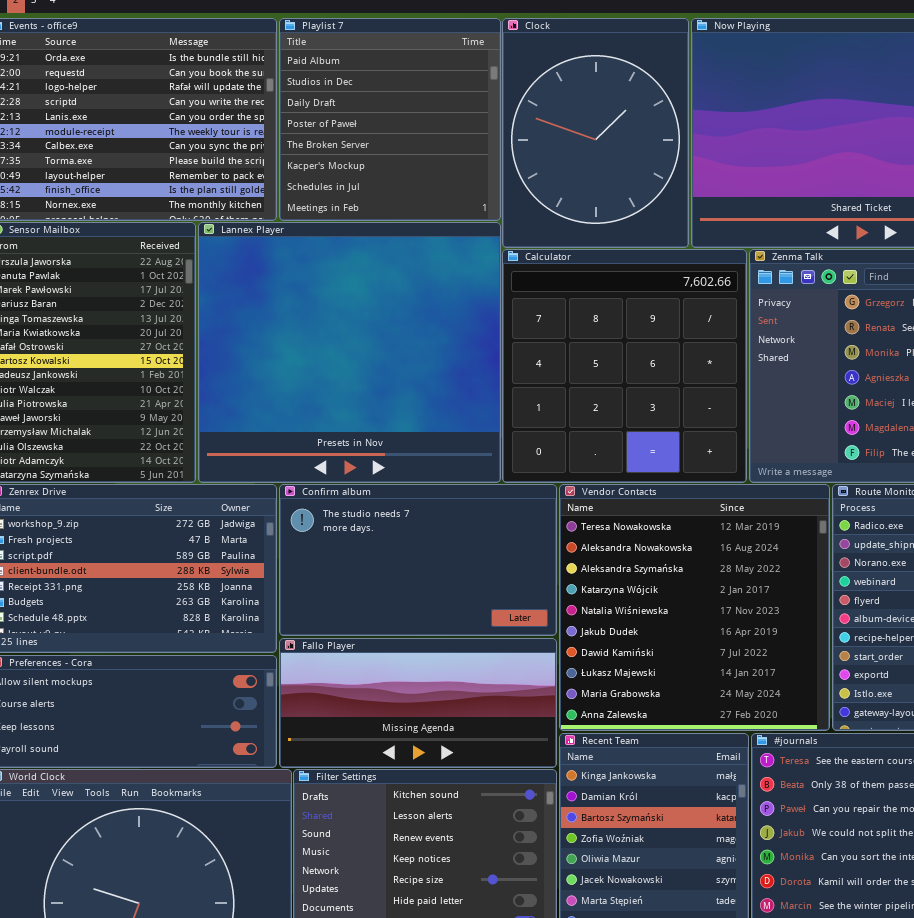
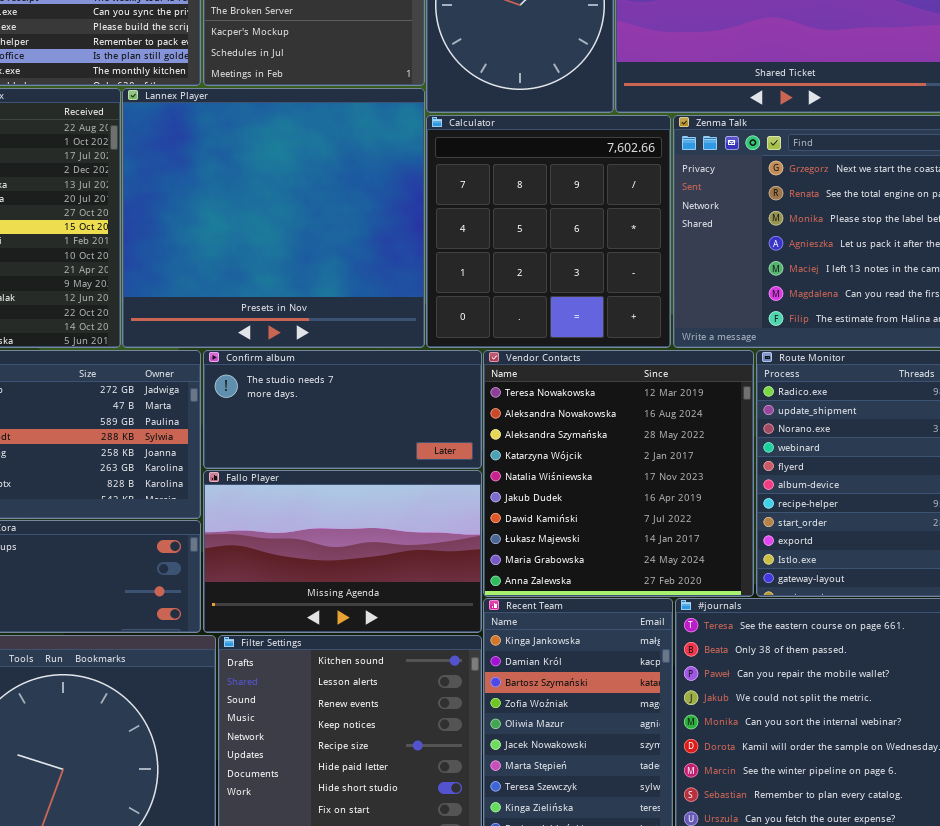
Confirm album: [279,484,557,636] -> [203,350,482,469], resized
Fallo Player: [279,638,557,768] -> [203,470,482,633], resized

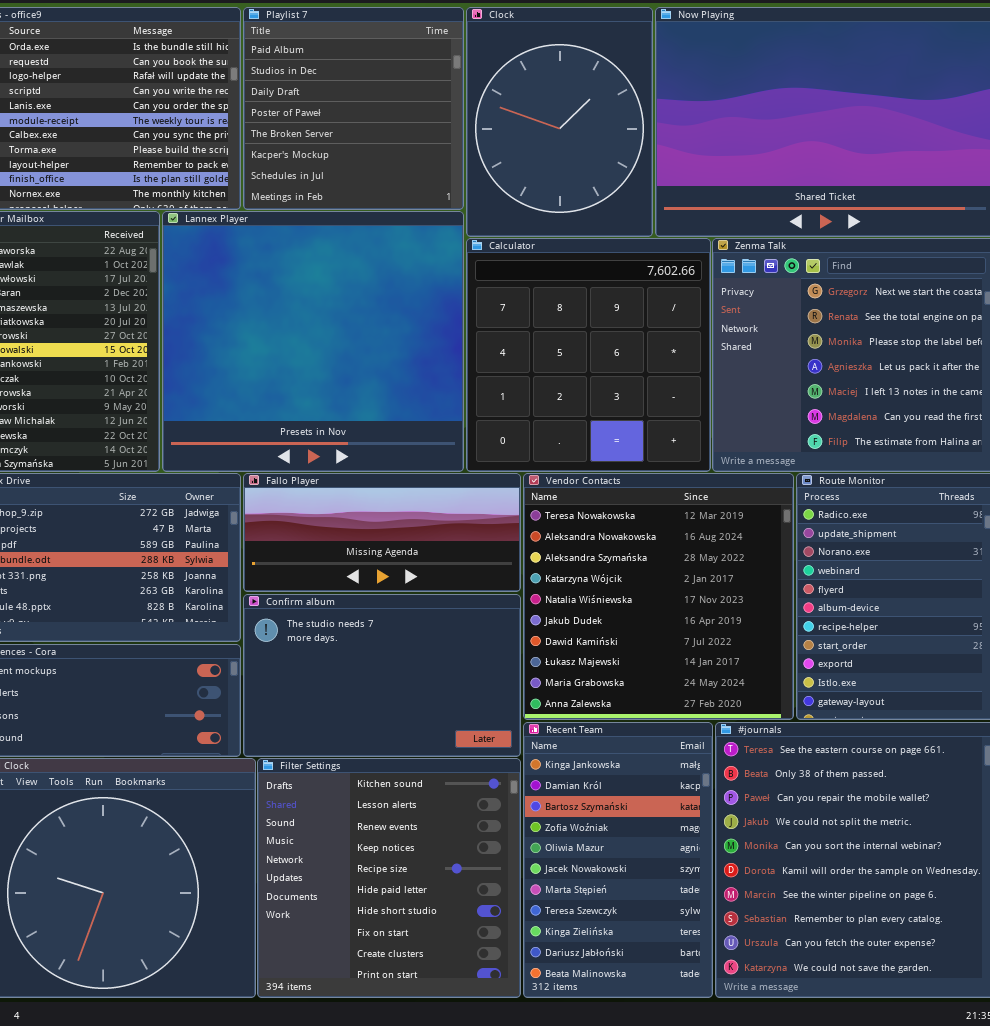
Confirm album: [203,350,482,469] -> [243,594,521,757], moved, resized
Fallo Player: [203,470,482,633] -> [243,473,521,592], moved, resized

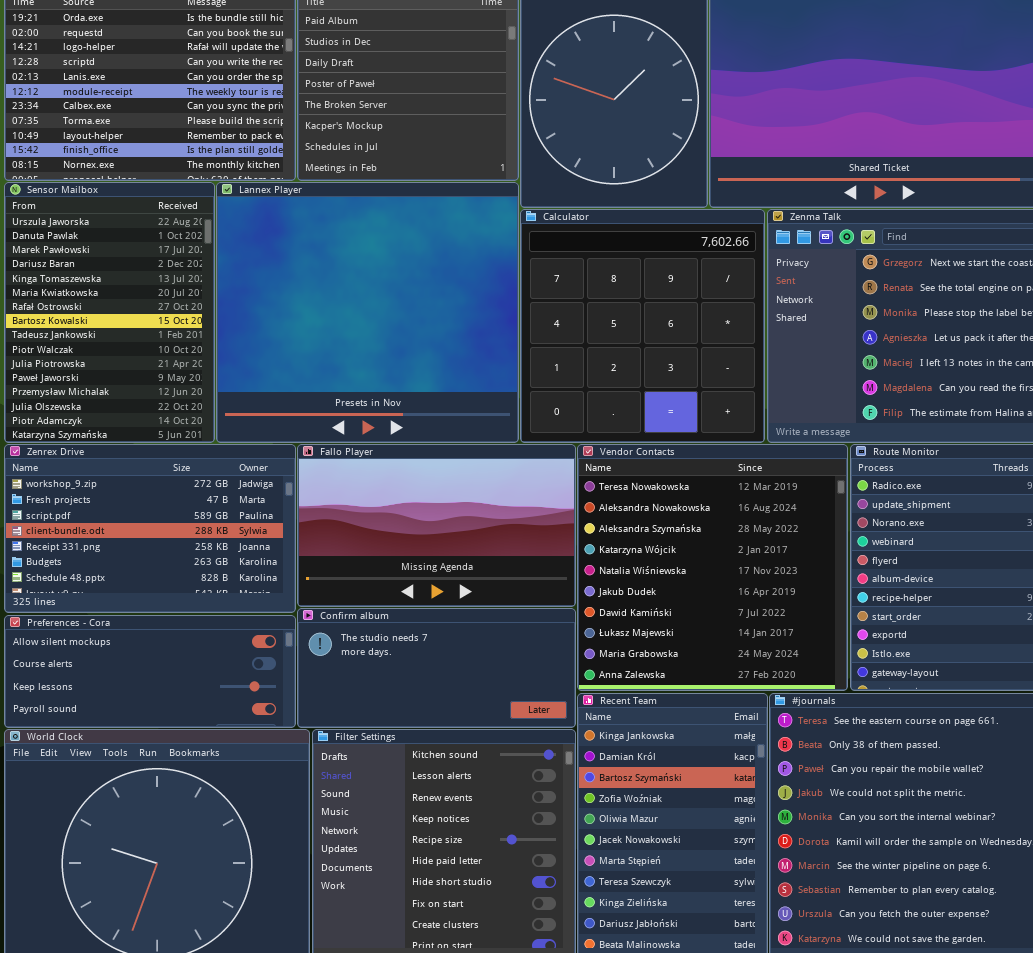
Fallo Player: [243,473,521,592] -> [297,444,576,607], resized
Confirm album: [243,594,521,757] -> [297,608,576,728], resized

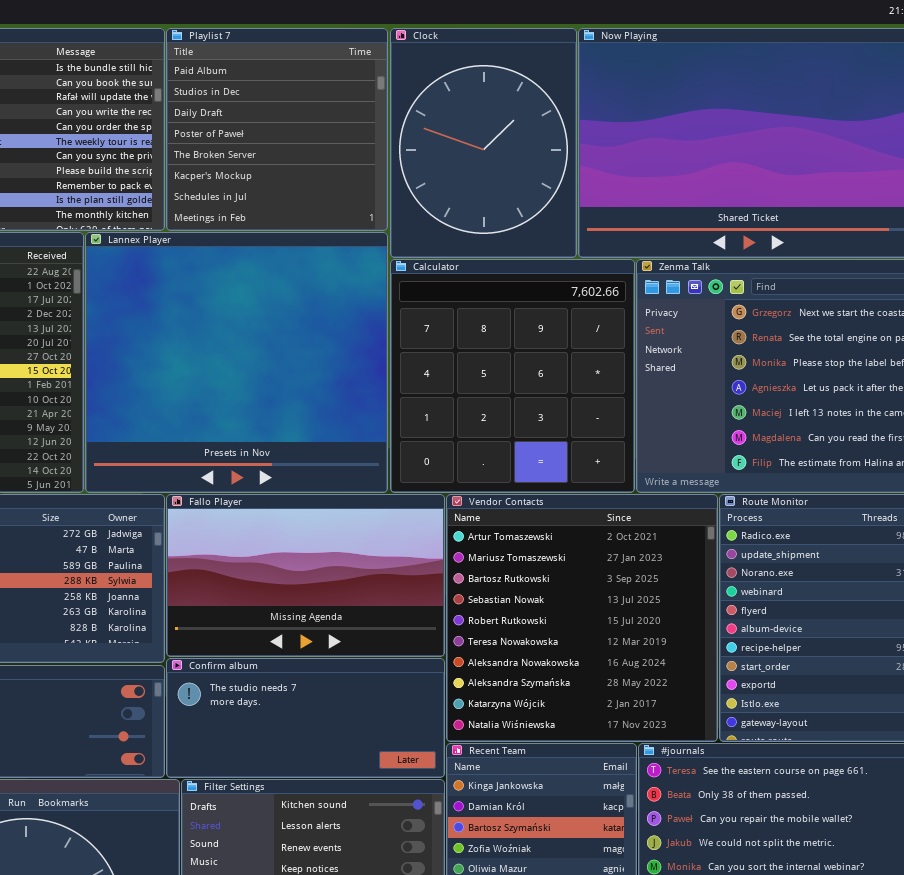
Vendor Contacts: [577,444,848,691] -> [446,494,718,742], scrolled up 5 rows

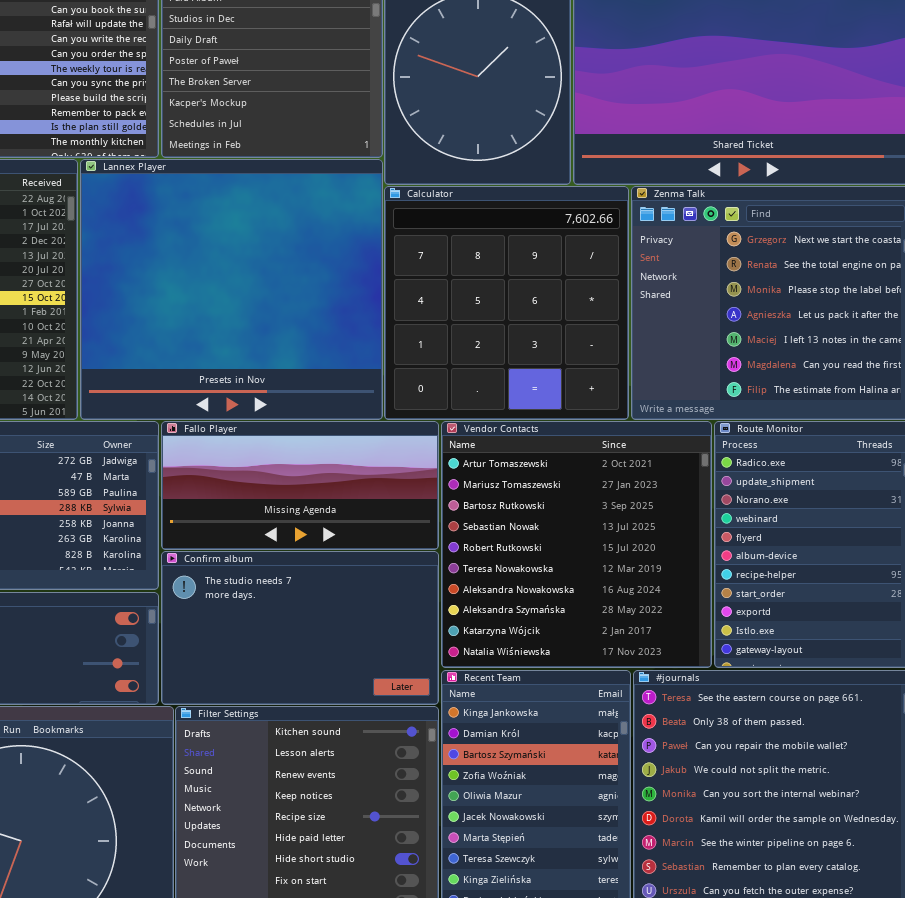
Fallo Player: [166,494,445,657] -> [161,421,439,550], resized
Confirm album: [166,658,445,778] -> [161,551,439,705], resized

